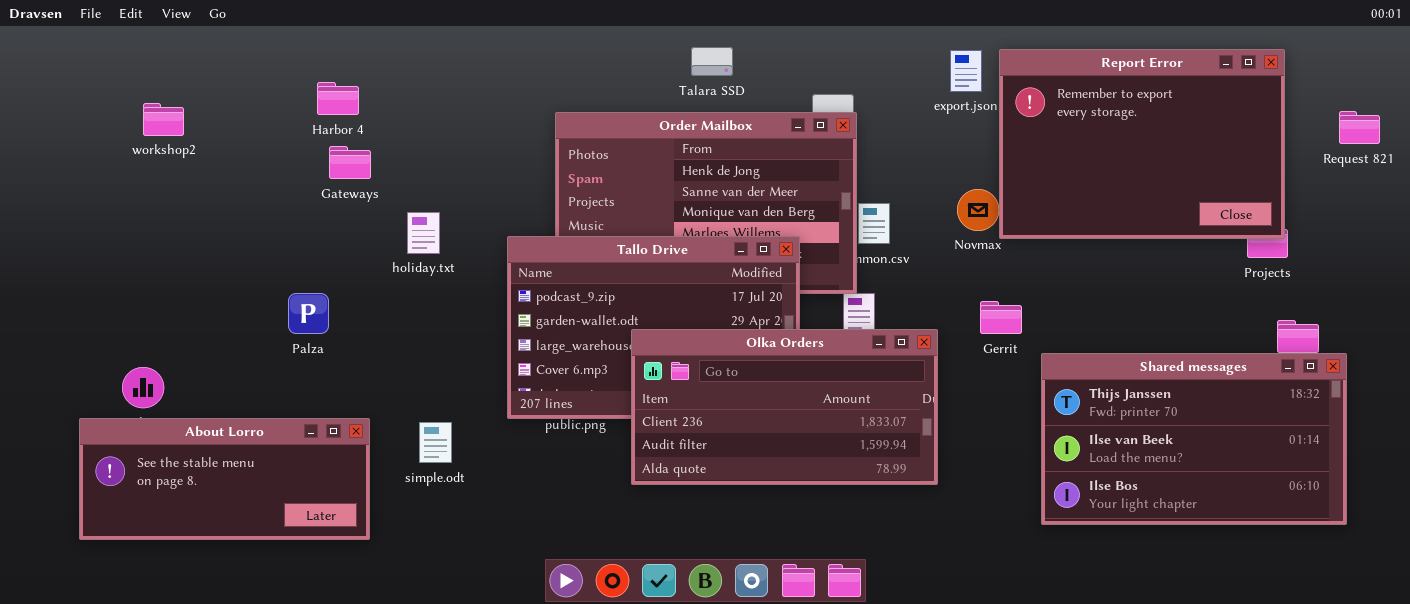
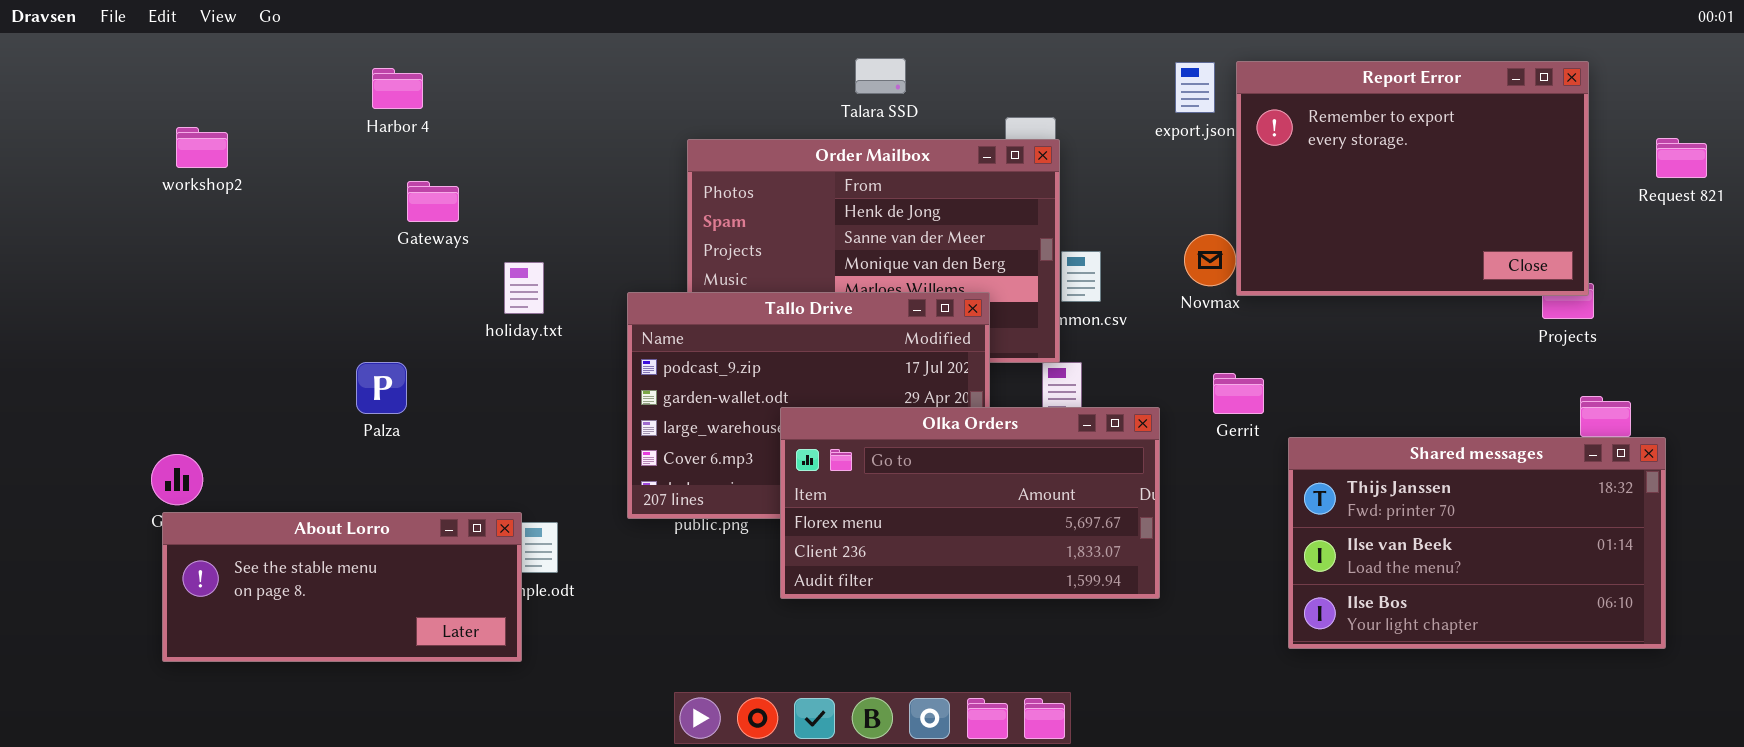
Harbor 4: [317,82,359,115] -> [372,68,423,109], moved
Olka Orders: [631,329,938,485] -> [780,407,1160,599], scrolled up 1 row
About Lorro: [79,418,370,540] -> [162,512,522,662], moved

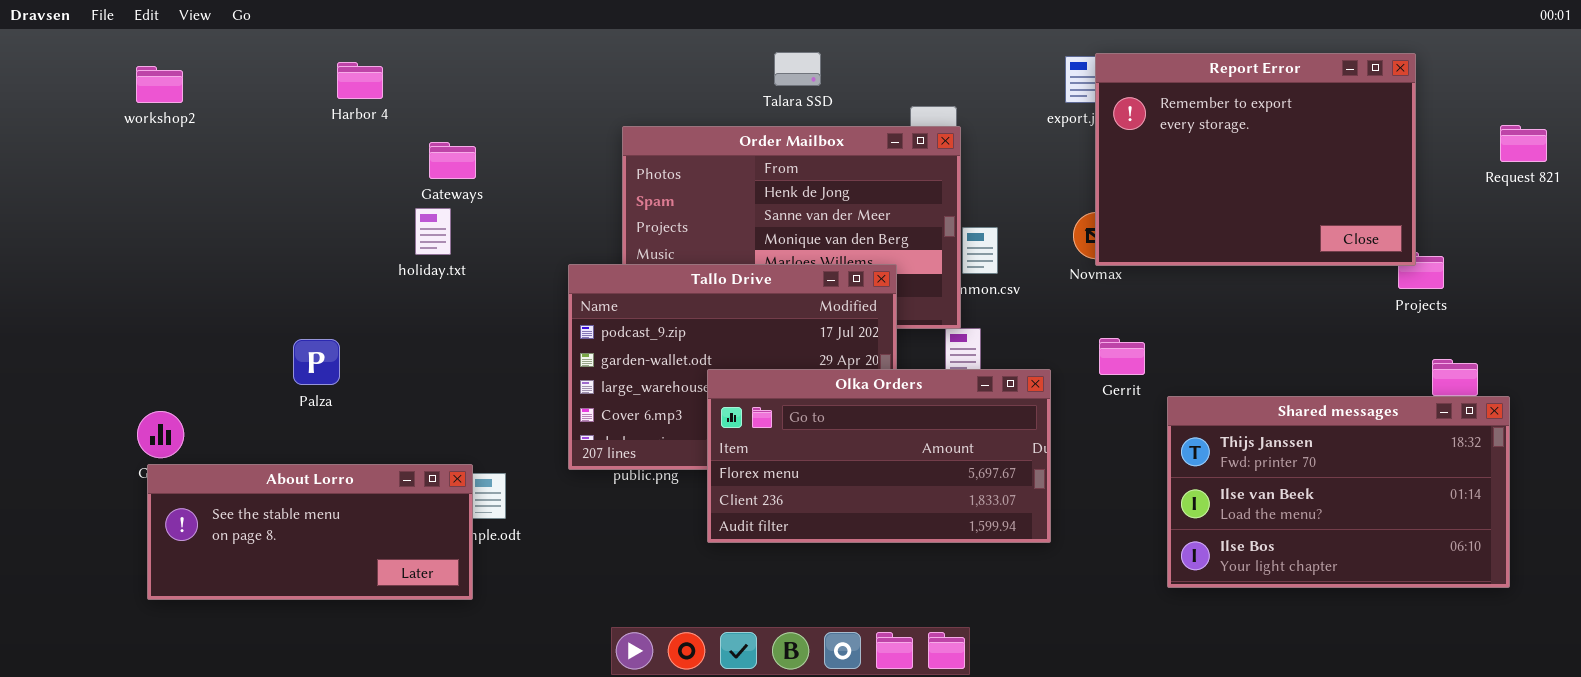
Report Error: [1236,61,1589,296] -> [1095,53,1416,266], moved
workshop2: [176,127,228,168] -> [136,66,183,103], moved
Gateways: [407,181,459,222] -> [429,142,476,179], moved
holiday.txt: [504,262,544,314] -> [415,208,451,255], moved
Palza: [356,362,407,414] -> [293,339,340,385], moved

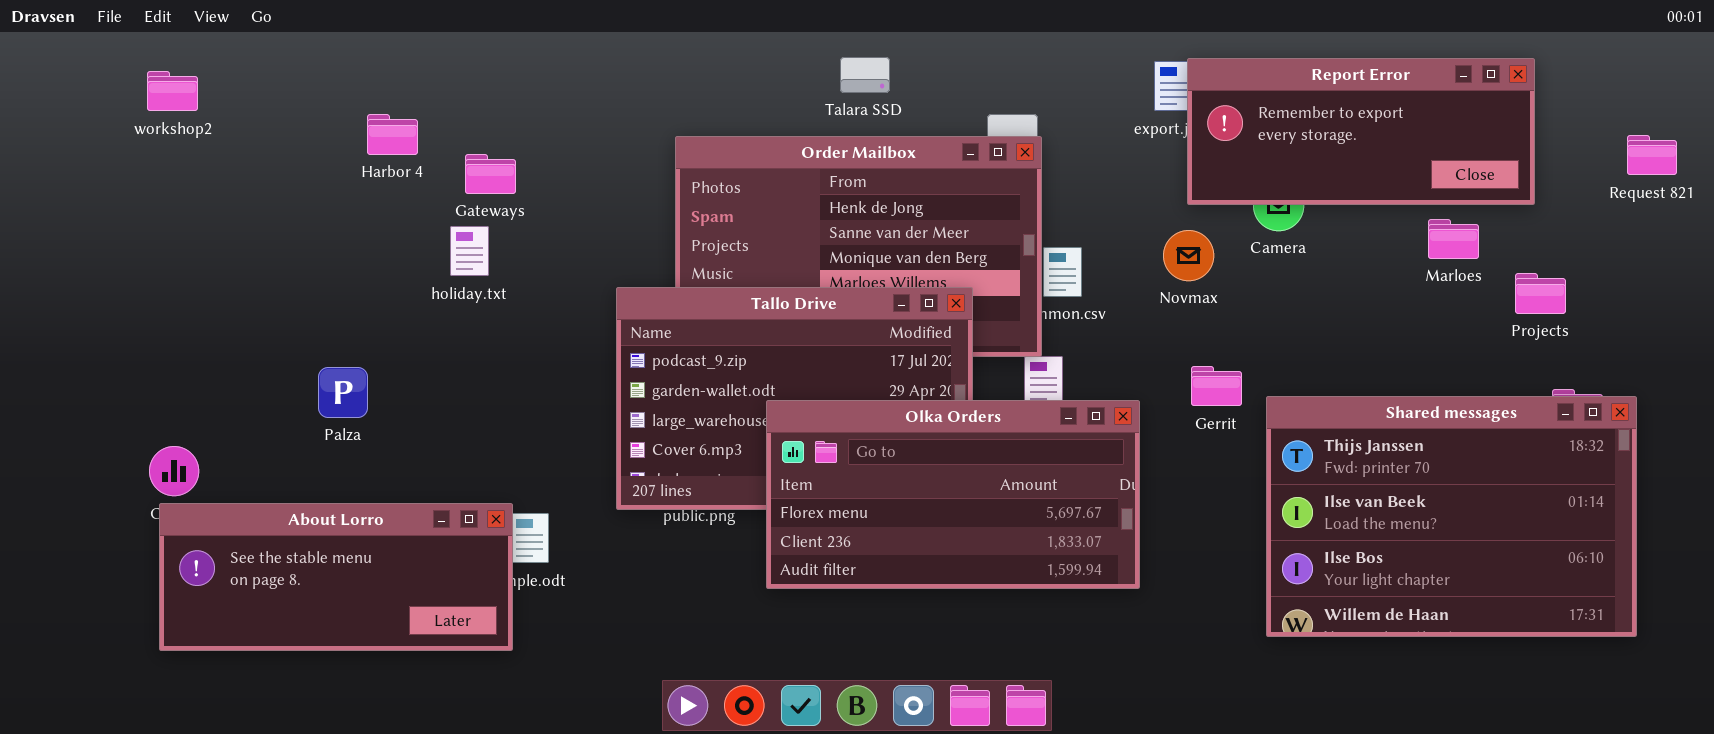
Report Error: [1095,53,1416,266] -> [1187,58,1535,205], resized
Harbor 4: [337,62,383,99] -> [367,114,418,155], moved
Shared messages: [1167,396,1510,588] -> [1266,396,1637,637], resized

